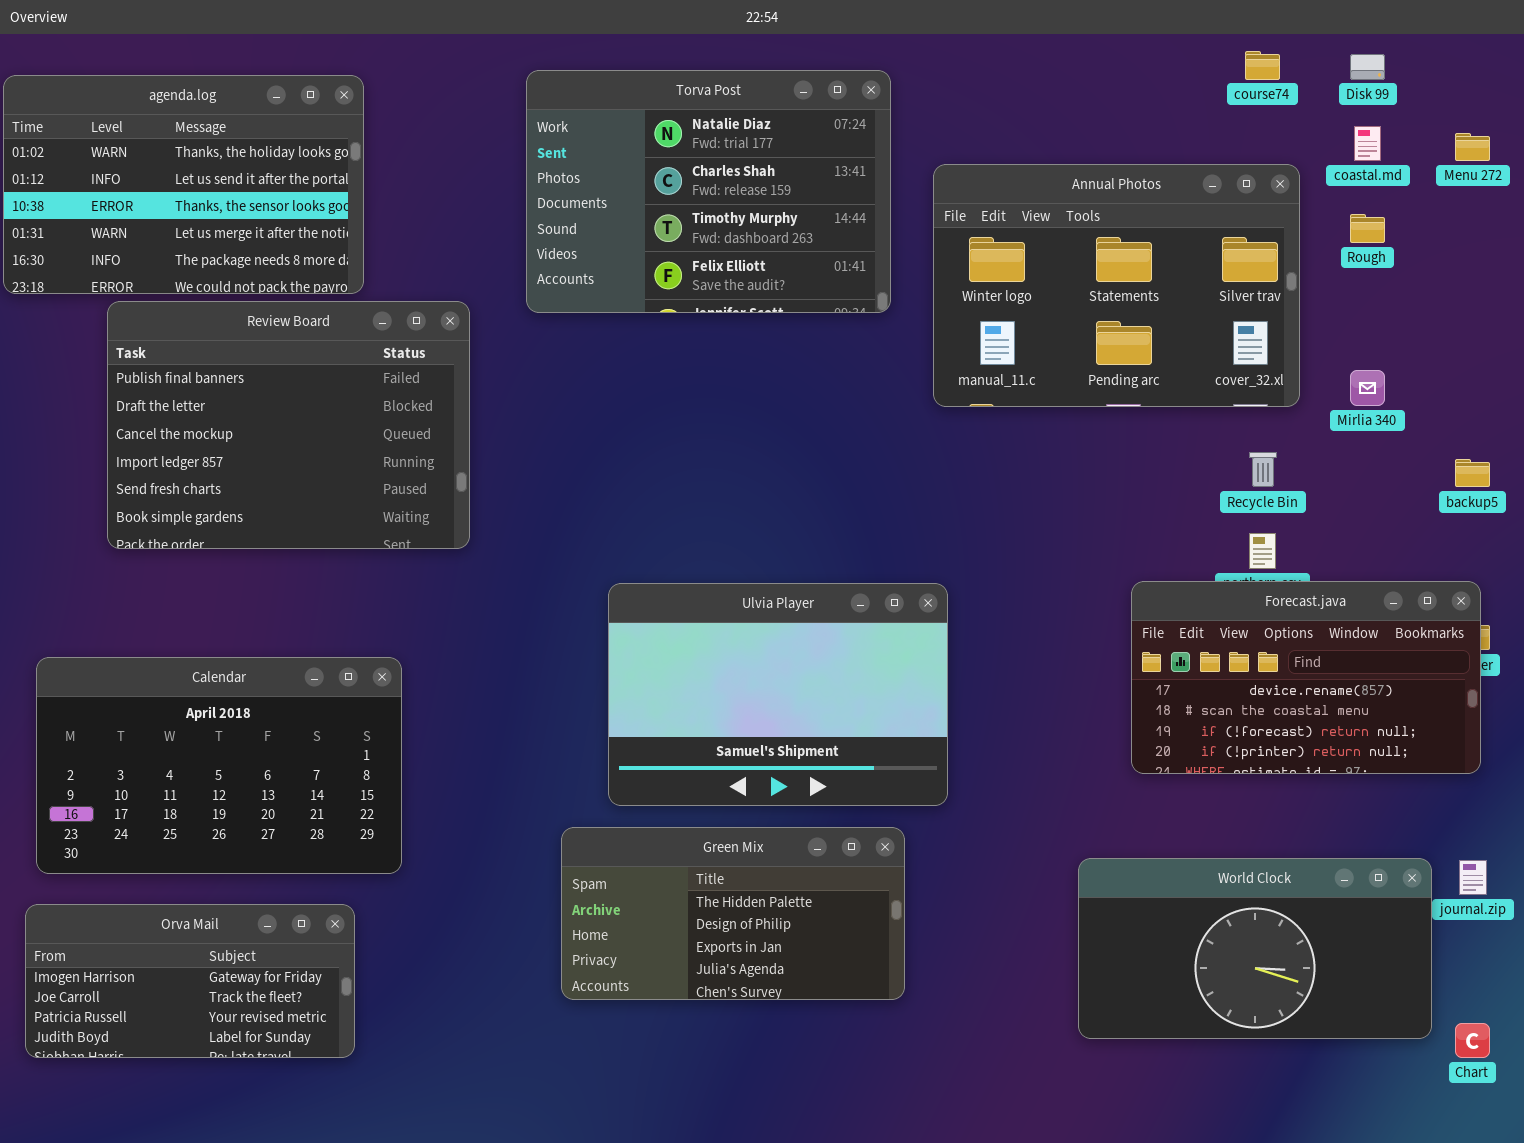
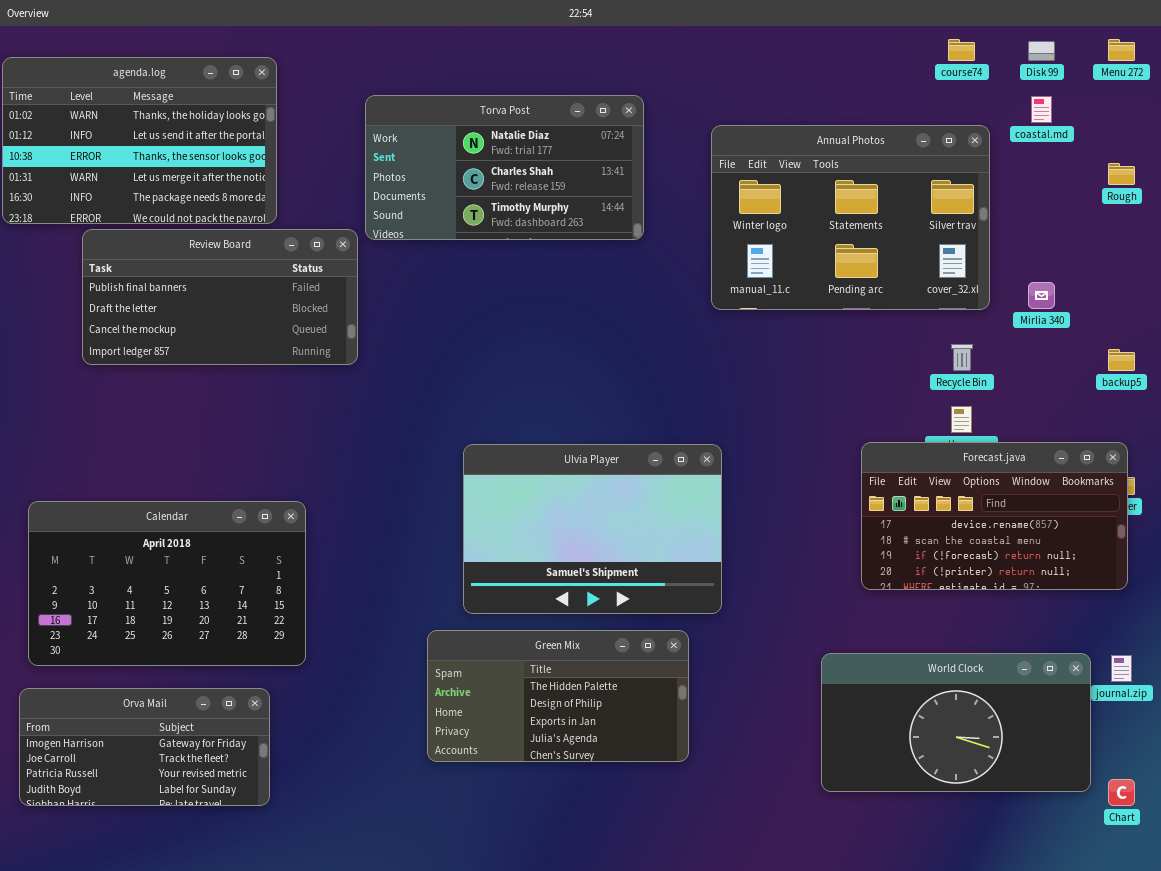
Torva Post: [526,70,891,313] -> [365,95,644,240], moved, resized
Menu 272: [1455,133,1490,161] -> [1108,39,1135,61], moved
Rough: [1350,214,1385,243] -> [1108,163,1135,185], moved
Review Board: [107,301,470,549] -> [82,229,358,365], resized

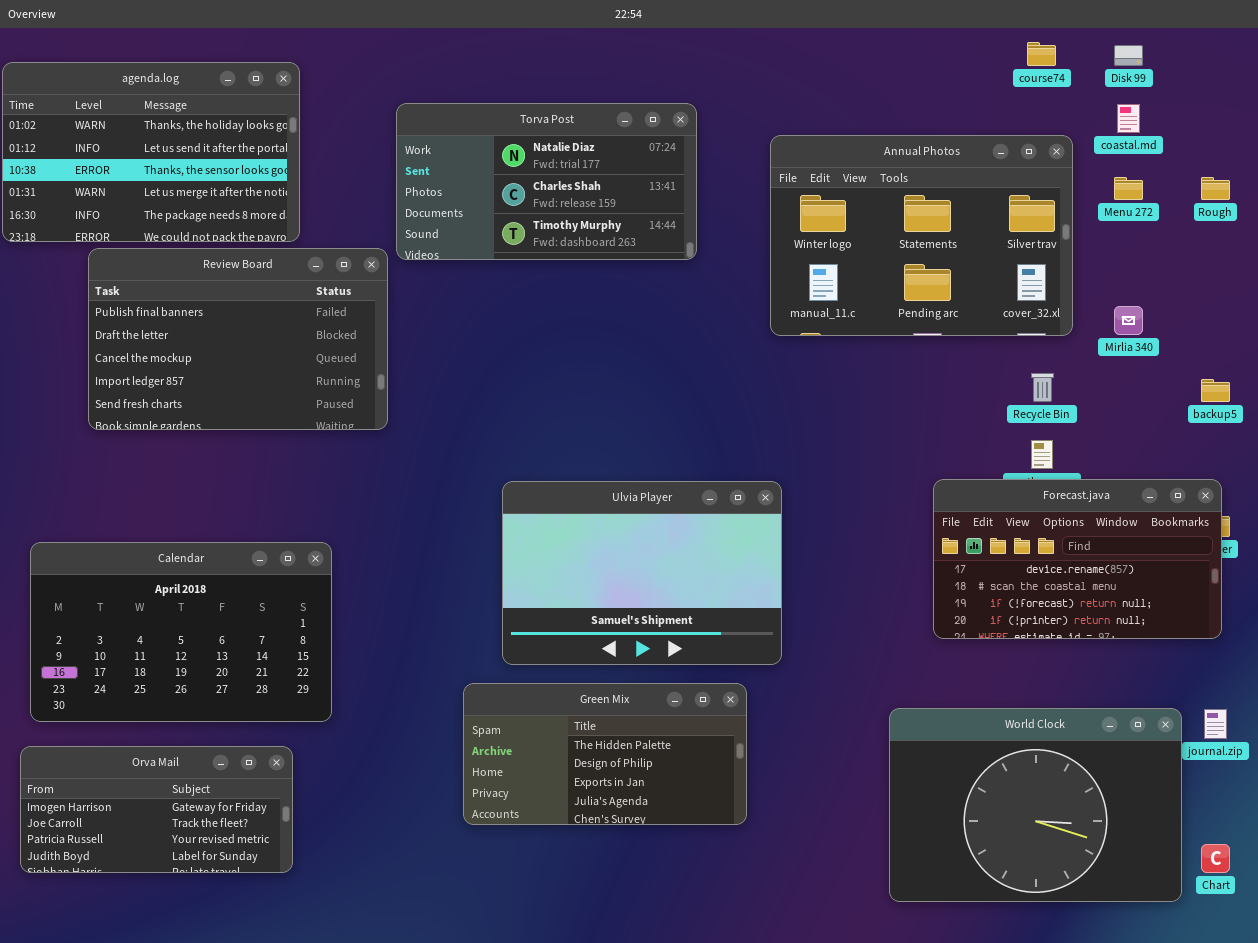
Menu 272: [1108,39,1135,61] -> [1114,177,1143,200], moved
Review Board: [82,229,358,365] -> [88,248,388,430], resized
World Clock: [821,653,1091,792] -> [889,708,1182,902], resized

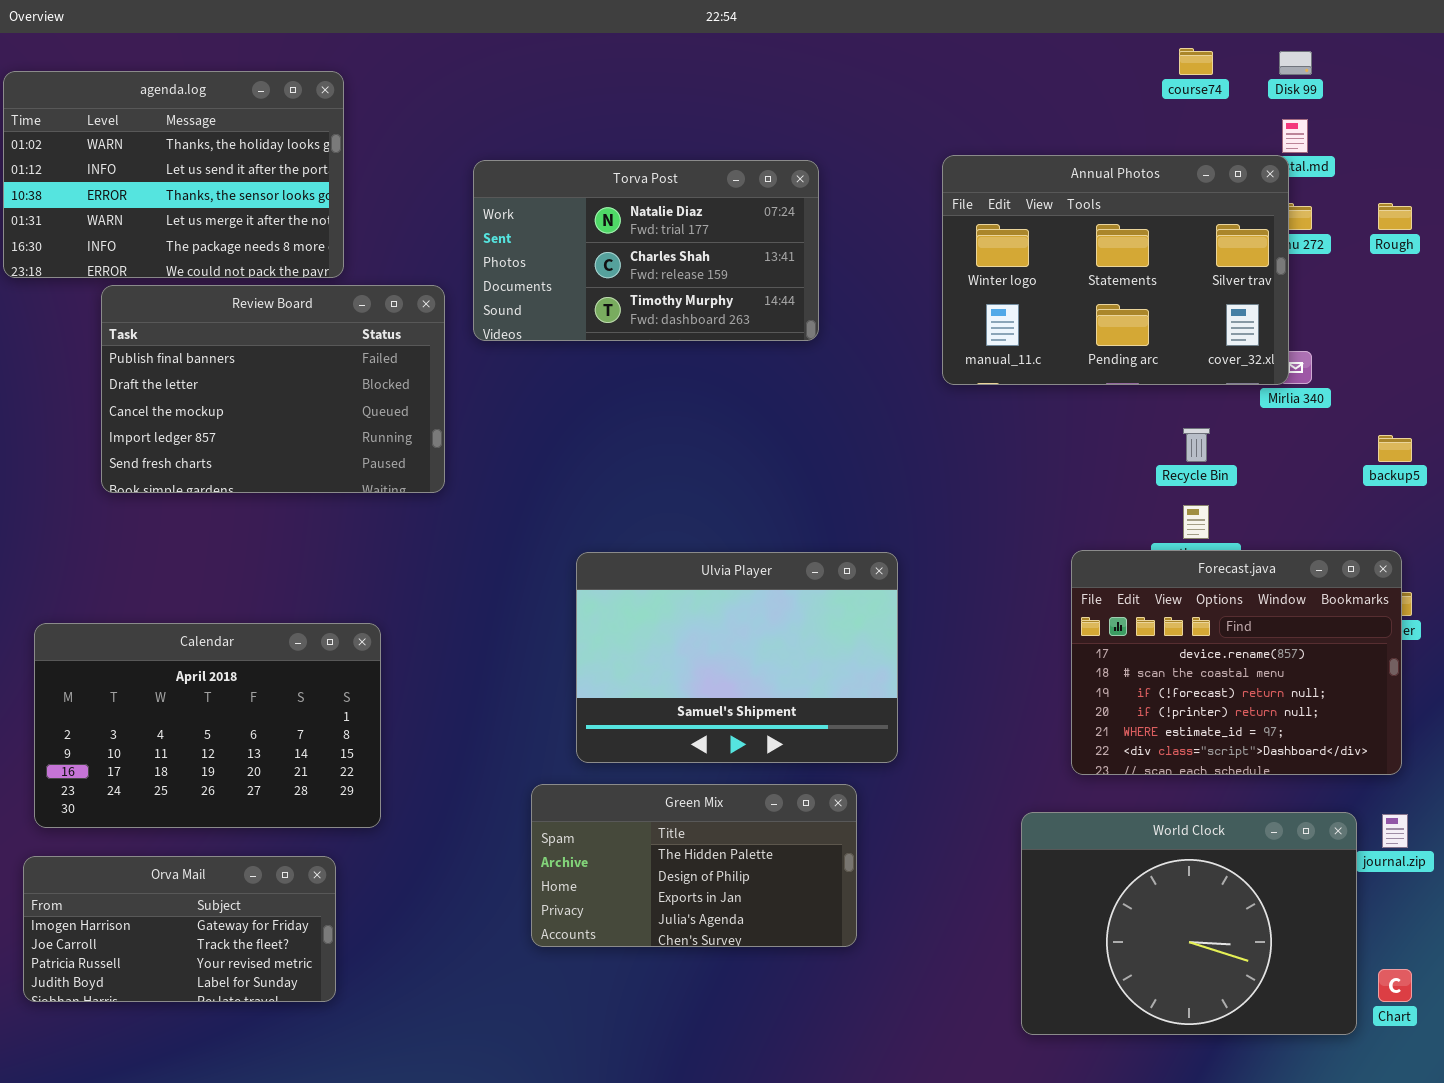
Torva Post: [396,103,697,260] -> [473,160,819,341], moved
Annual Photos: [770,135,1073,336] -> [942,155,1289,385], moved
Forecast.java: [933,479,1222,639] -> [1071,550,1402,775], resized

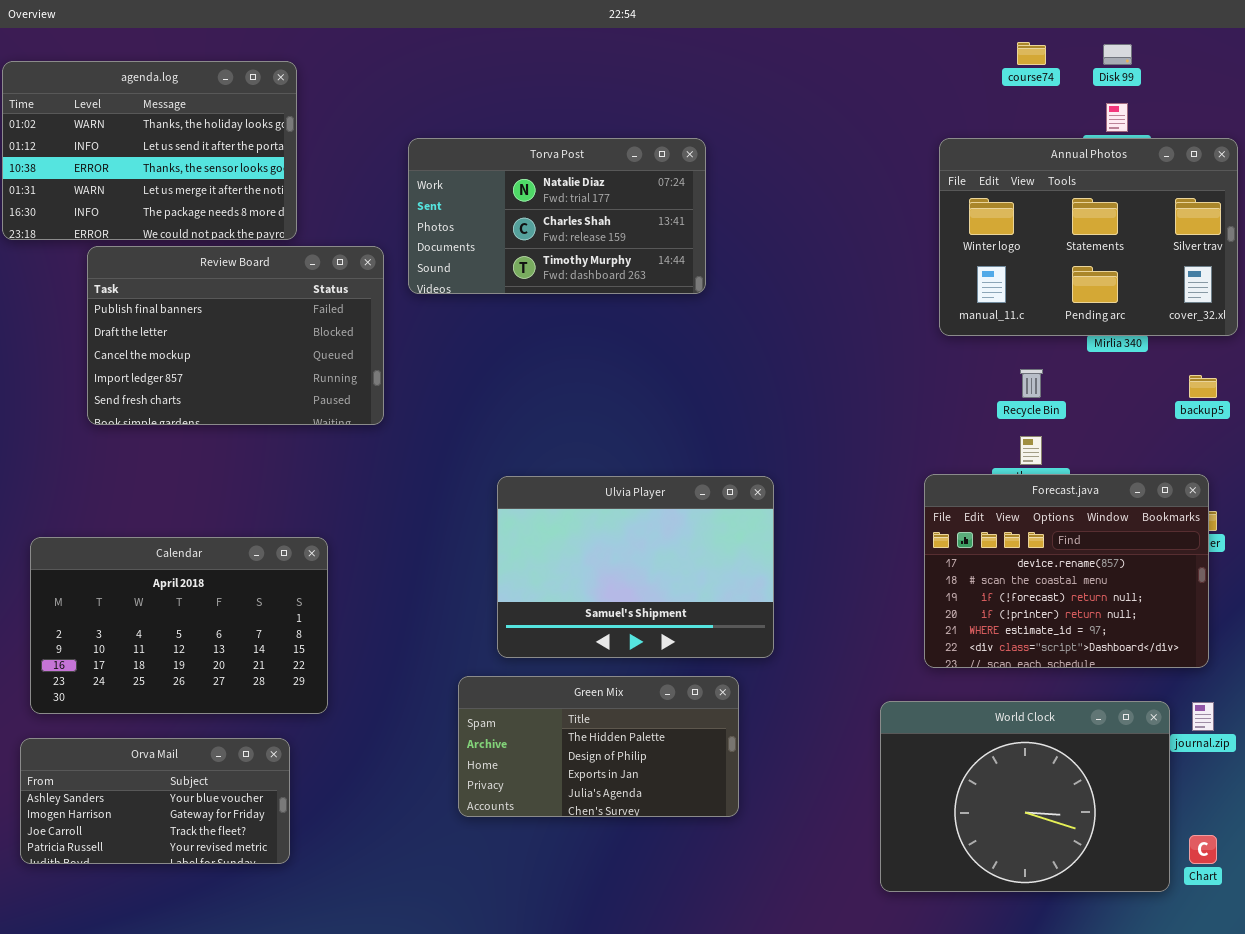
Annual Photos: [942,155,1289,385] -> [939,138,1238,336], moved
Orva Mail: [23,856,336,1002] -> [20,738,290,864], scrolled up 1 row

